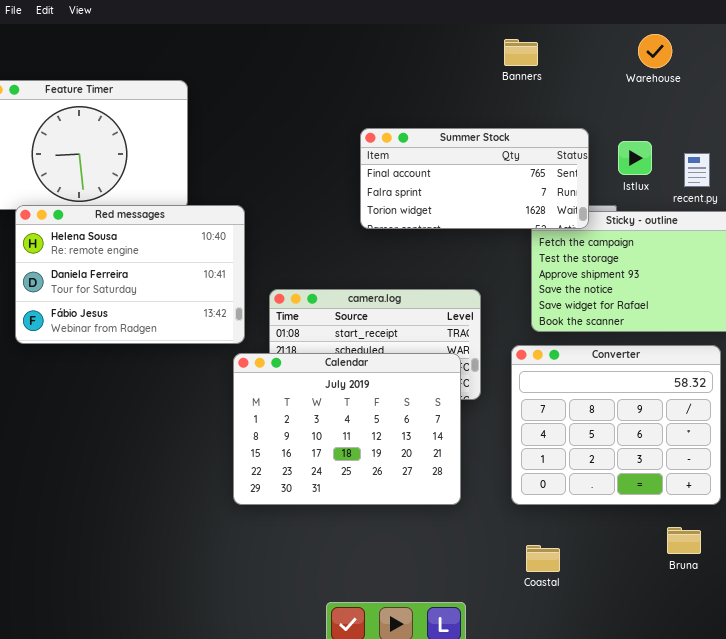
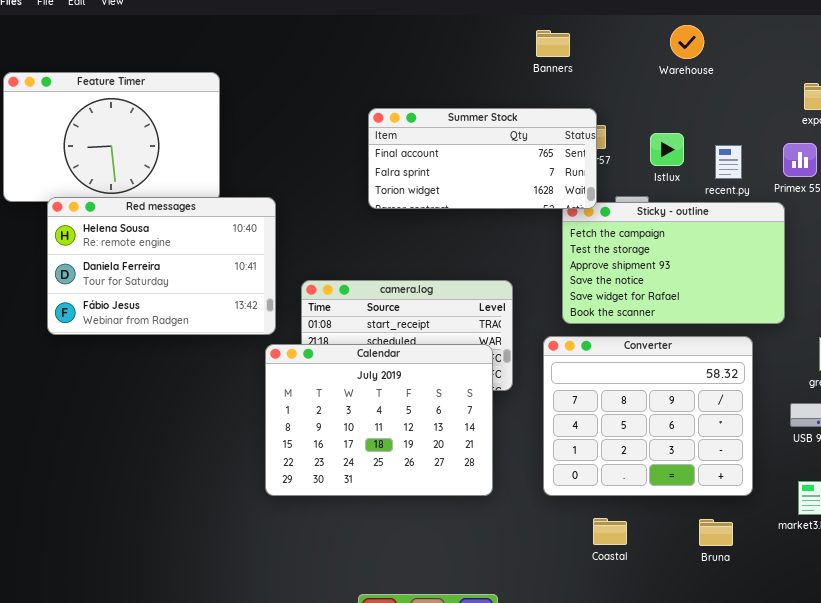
Summer Stock: [360,128,589,229] -> [368,108,597,209], moved
Coastal: [526,545,560,572] -> [593,518,627,545], moved

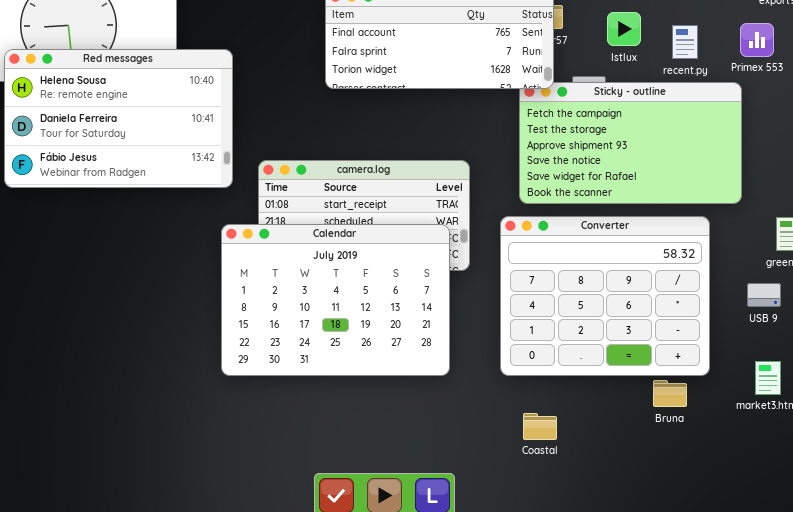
Red messages: [47,197,276,335] -> [4,49,233,188], moved
Coastal: [593,518,627,545] -> [523,413,557,440], moved
Bruna: [699,519,733,546] -> [653,380,687,407], moved

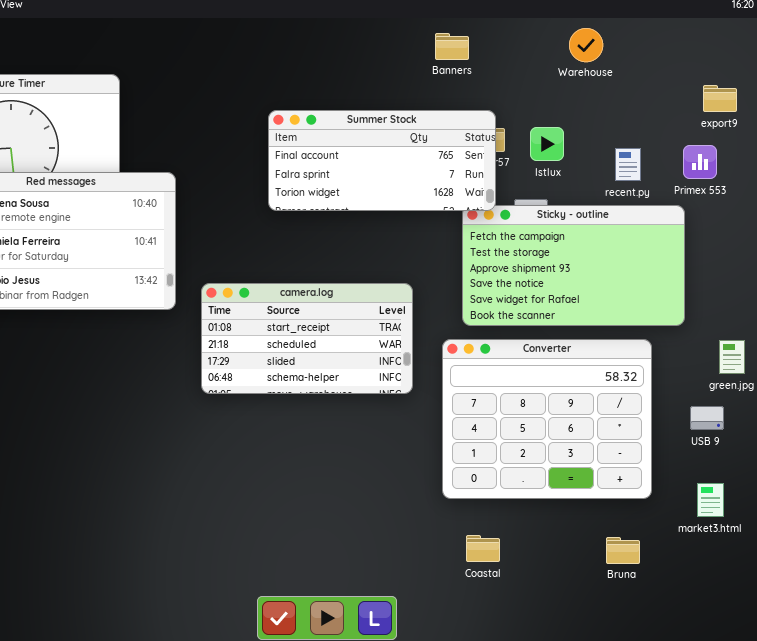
Istlux: [607,12,641,46] -> [530,127,564,161], moved
Calendar: [221,224,450,376] -> none, closed
Bruna: [653,380,687,407] -> [606,537,640,564], moved

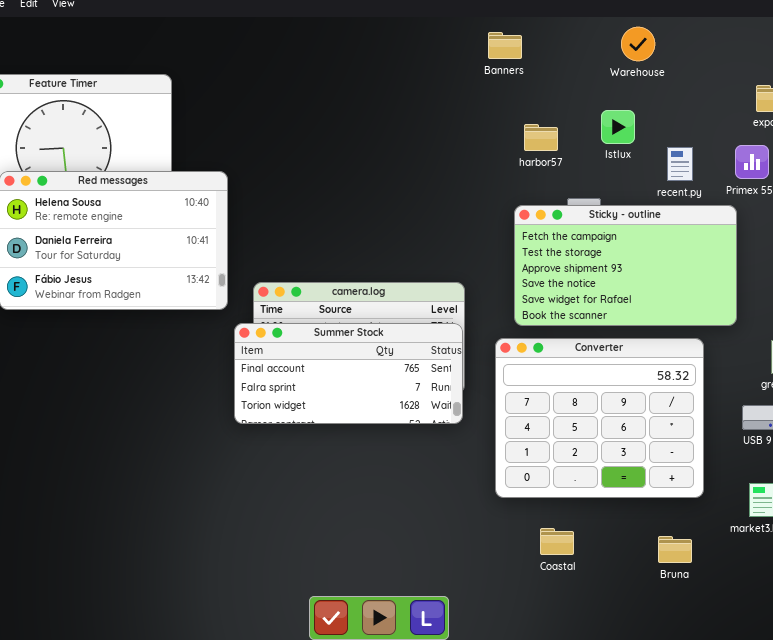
Summer Stock: [268,110,496,211] -> [234,323,463,424], moved
Istlux: [530,127,564,161] -> [601,110,635,144], moved
Coastal: [466,535,500,562] -> [540,528,574,555], moved

